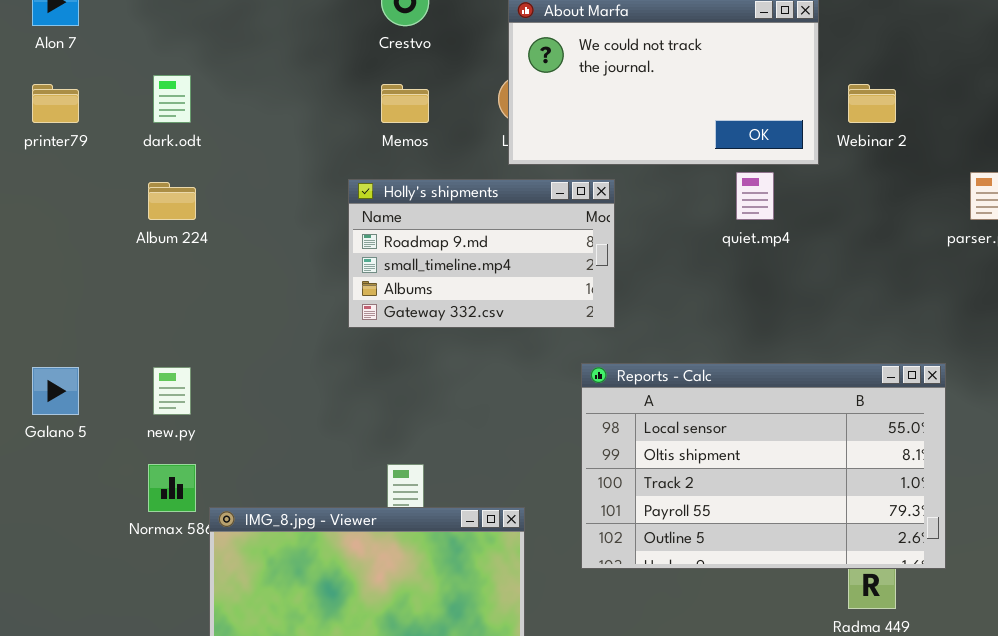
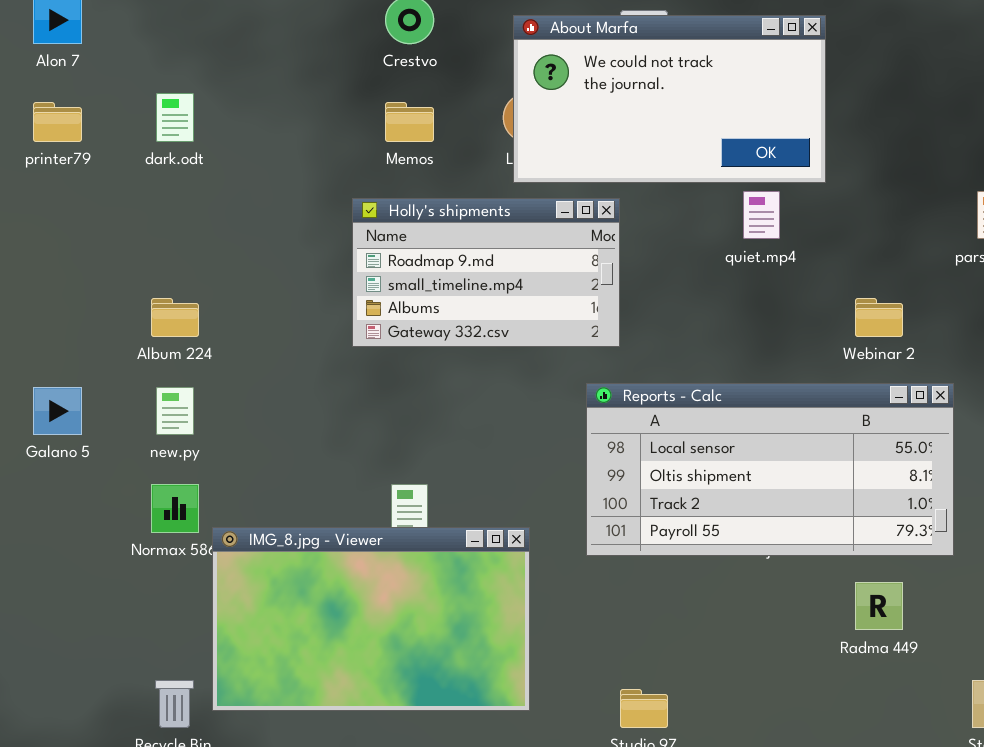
Webinar 2: [848,84,896,123] -> [855,298,903,337], moved
Album 224: [148,182,196,220] -> [151,298,199,337], moved
Reports - Calc: [581,363,946,569] -> [586,383,954,556], resized

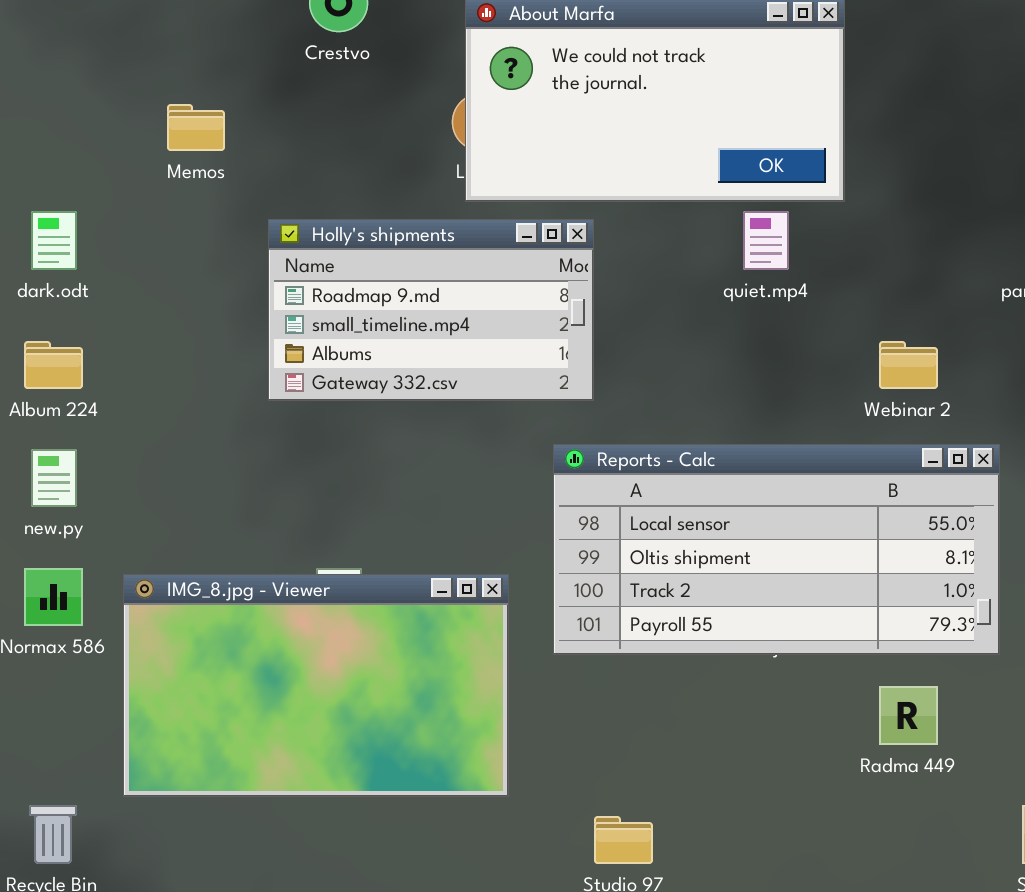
dark.odt: [156,93,194,142] -> [31,211,77,270], moved
Memos: [385,102,434,142] -> [167,104,225,151], moved
IMG_8.jpg - Viewer: [212,527,530,711] -> [123,574,509,797], moved

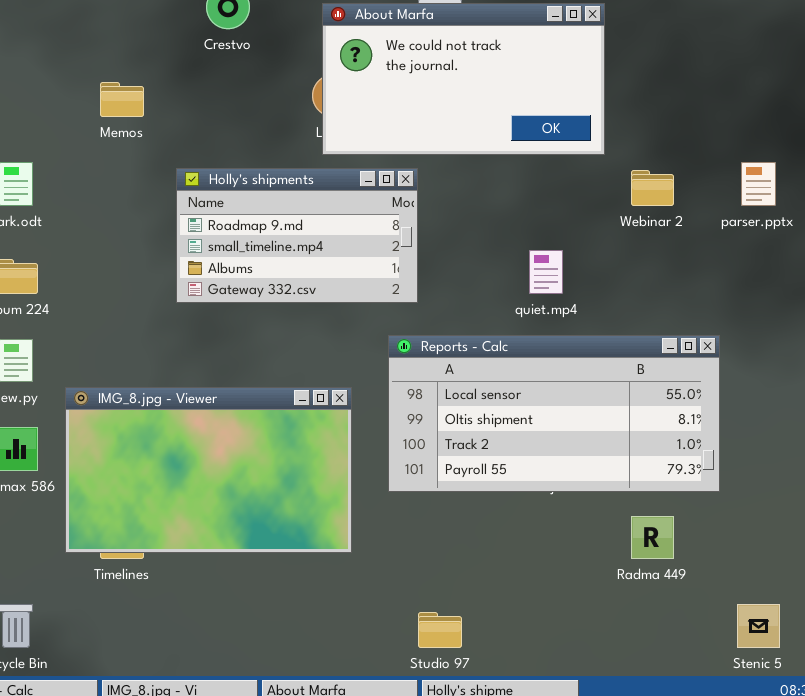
quiet.mp4: [743,211,789,270] -> [529,250,563,294], moved
Webinar 2: [879,341,938,389] -> [631,170,674,206], moved
IMG_8.jpg - Viewer: [123,574,509,797] -> [65,387,352,553], moved

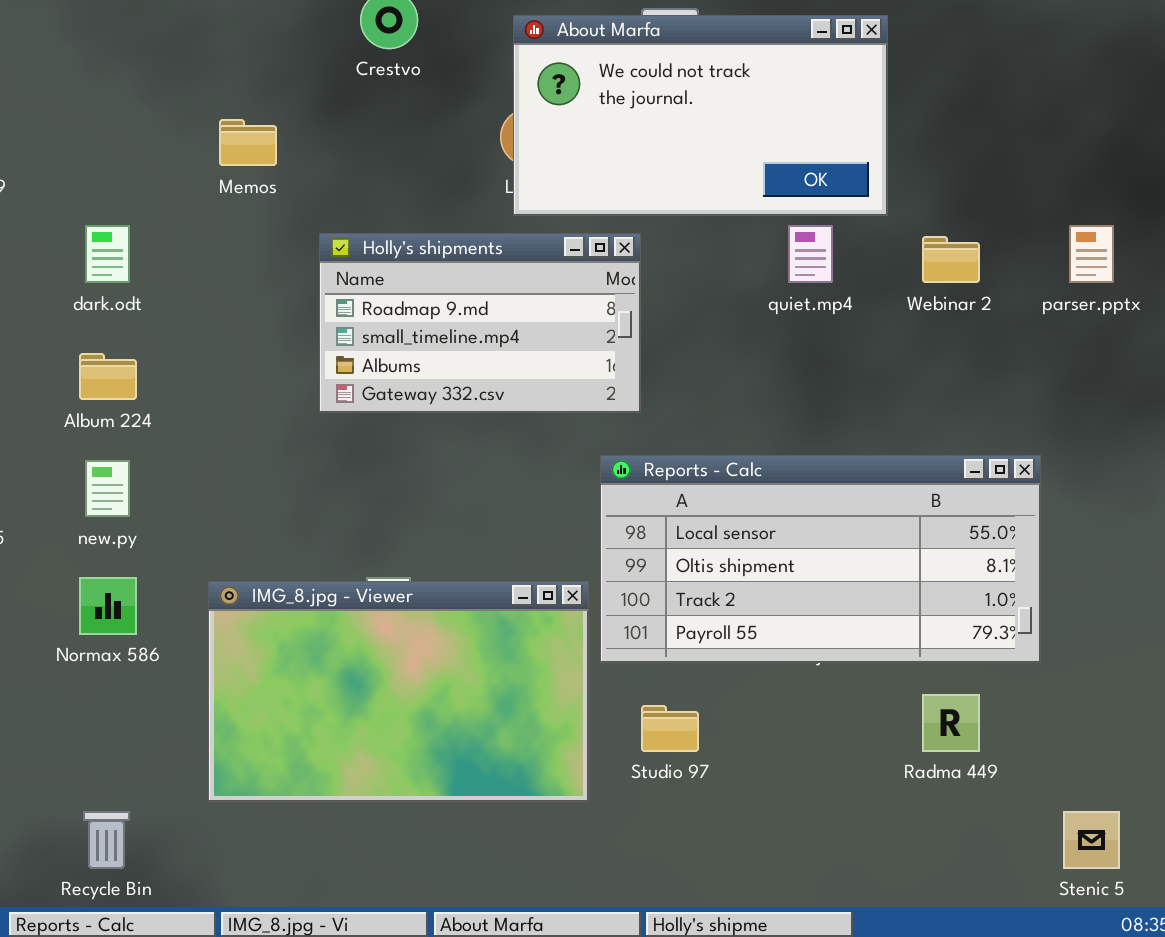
quiet.mp4: [529,250,563,294] -> [788,225,833,283], moved
IMG_8.jpg - Viewer: [65,387,352,553] -> [208,581,589,802], moved
Studio 97: [418,612,462,648] -> [641,705,699,752], moved

